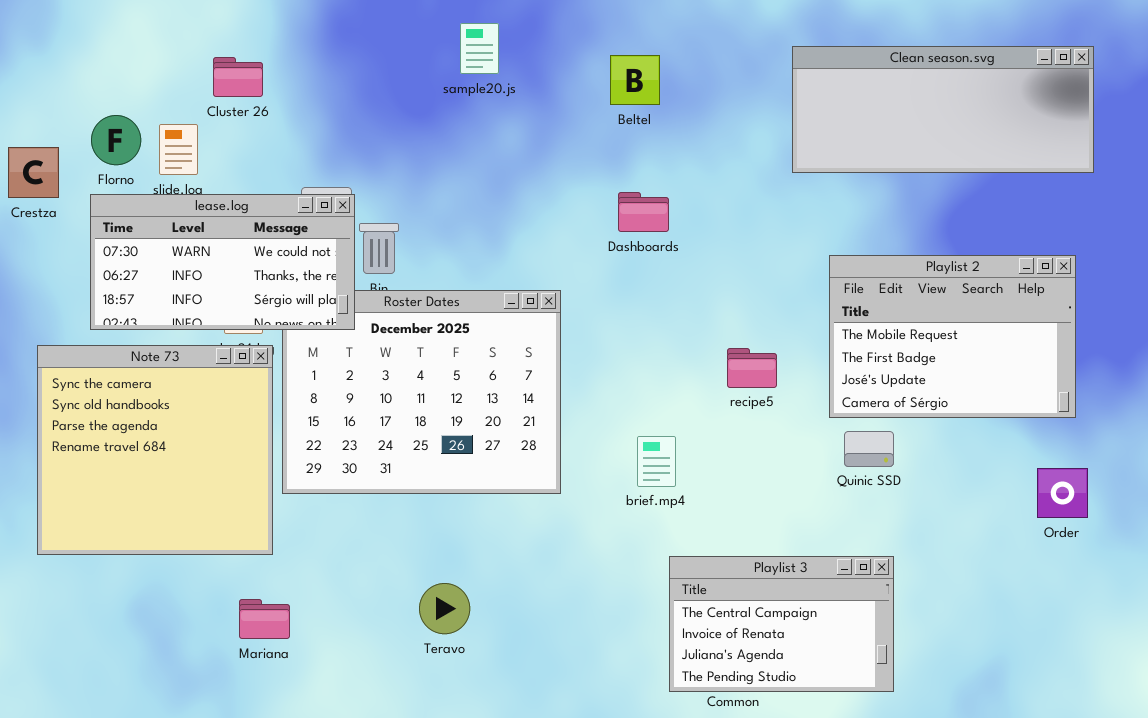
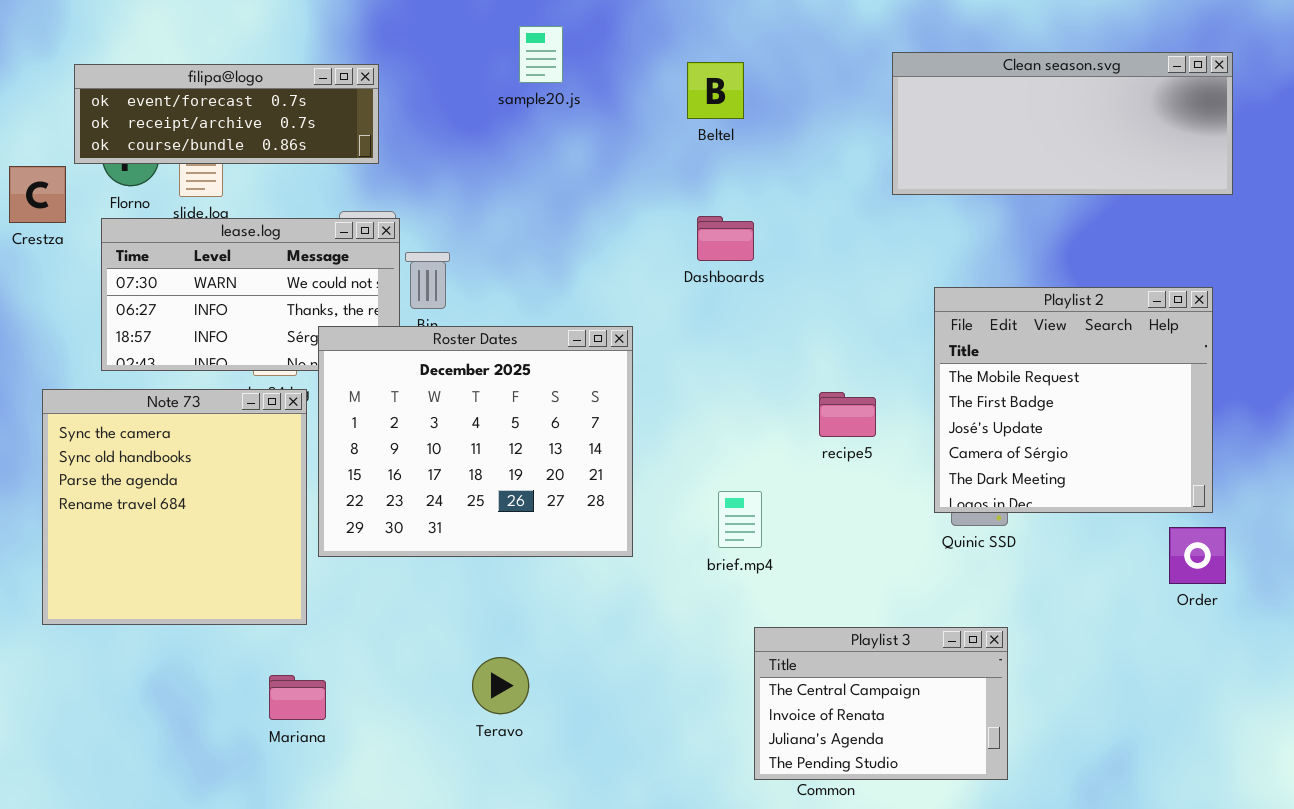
filipa@logo: none -> [74,64,379,164], opened
Playlist 2: [829,255,1076,418] -> [934,287,1213,513], resized
Roster Dates: [282,290,561,494] -> [318,326,633,557], raised

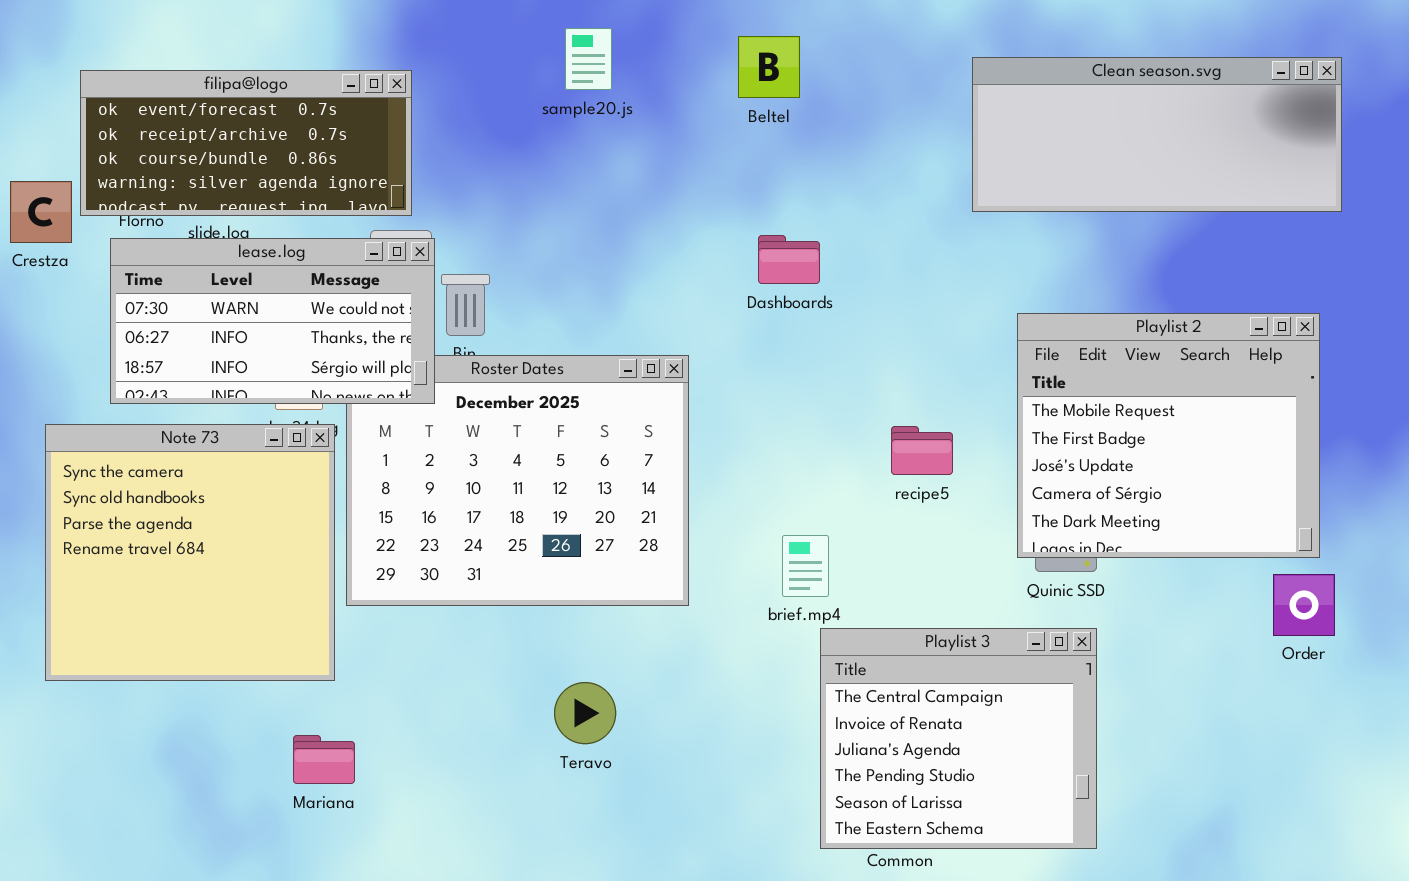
Beltel: [687,62,744,119] -> [738,36,800,98], moved
filipa@logo: [74,64,379,164] -> [80,70,412,216], resized
lease.log: [101,218,400,371] -> [110,238,435,404], raised
Playlist 3: [754,627,1008,780] -> [820,628,1097,849], resized
Teravo: [472,657,529,714] -> [554,682,616,744], moved

